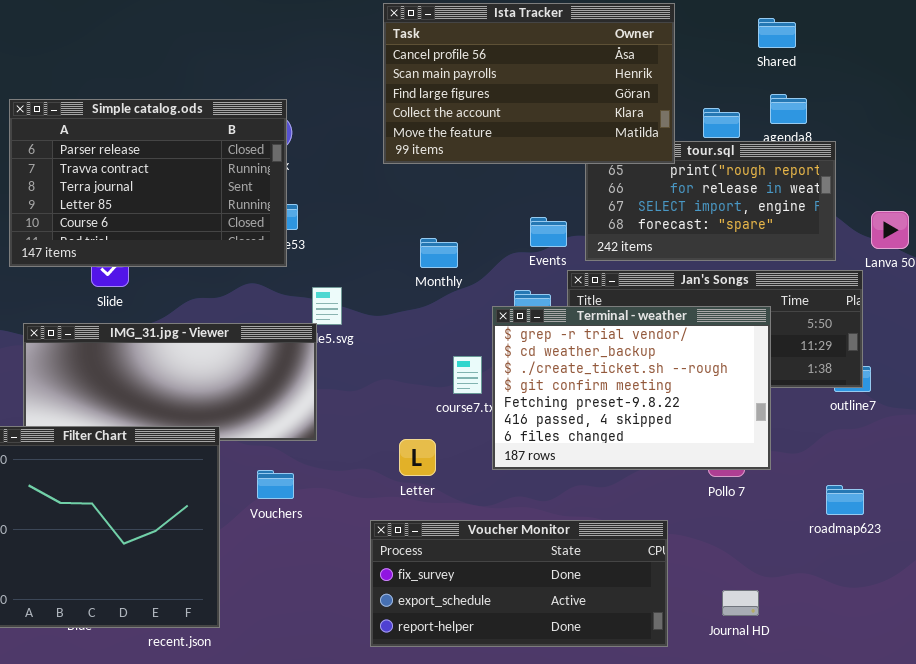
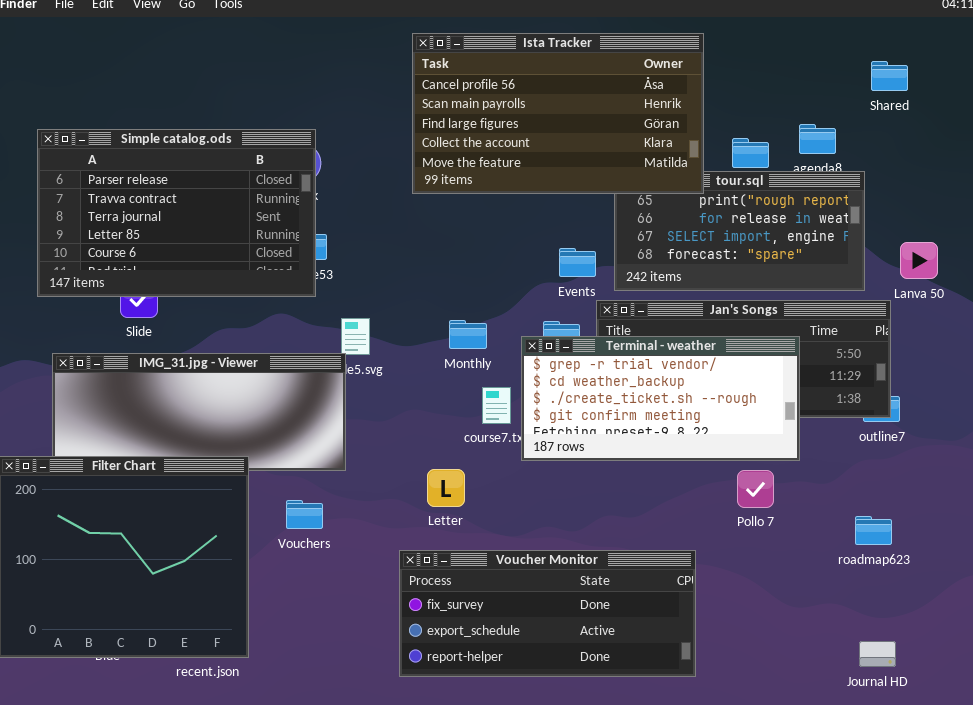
Shared: [758,18,796,48] -> [871,61,908,91], moved
Monthly: [420,238,458,268] -> [449,320,487,349], moved
Terminal - weather: [492,306,771,470] -> [521,336,800,461], resized
Journal HD: [722,590,759,616] -> [859,641,896,667], moved

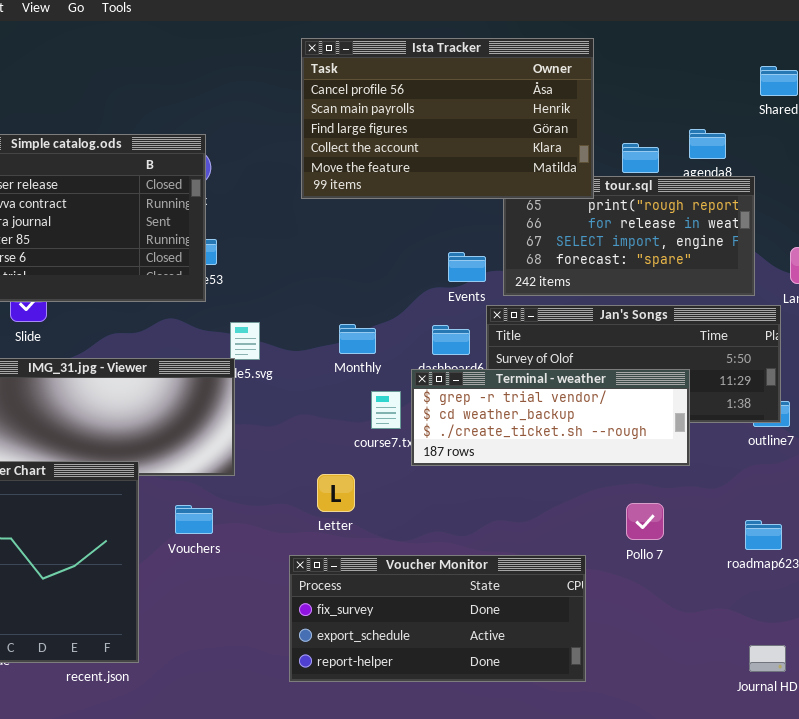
Terminal - weather: [521,336,800,461] -> [411,369,690,466], resized
Pollo 7: [737,470,774,508] -> [626,503,664,540], moved

